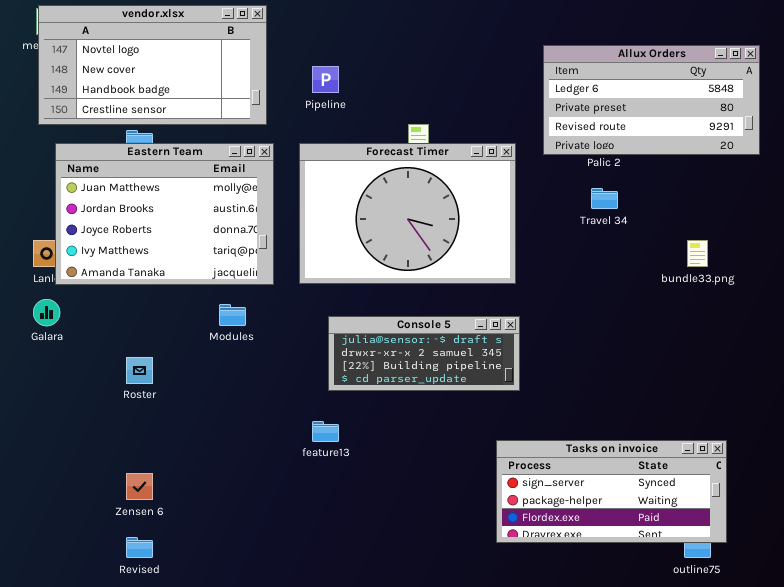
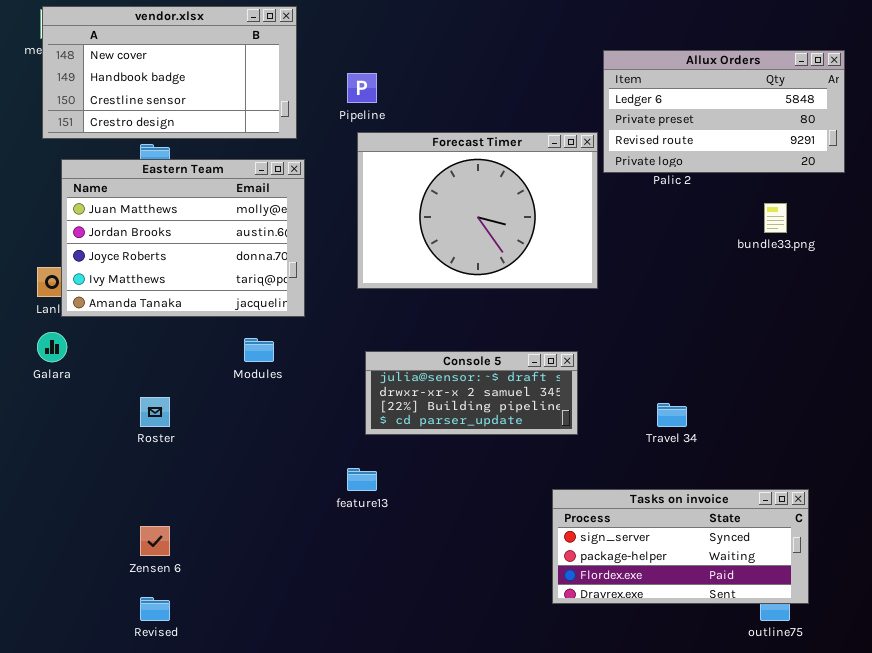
vendor.xlsx: [38,5,267,125] -> [42,6,297,139], scrolled down 1 row
Forecast Timer: [299,143,516,284] -> [357,132,598,289], moved
Travel 34: [591,188,618,209] -> [657,403,687,427], moved
bundle33.png: [687,240,708,267] -> [764,203,787,233], moved

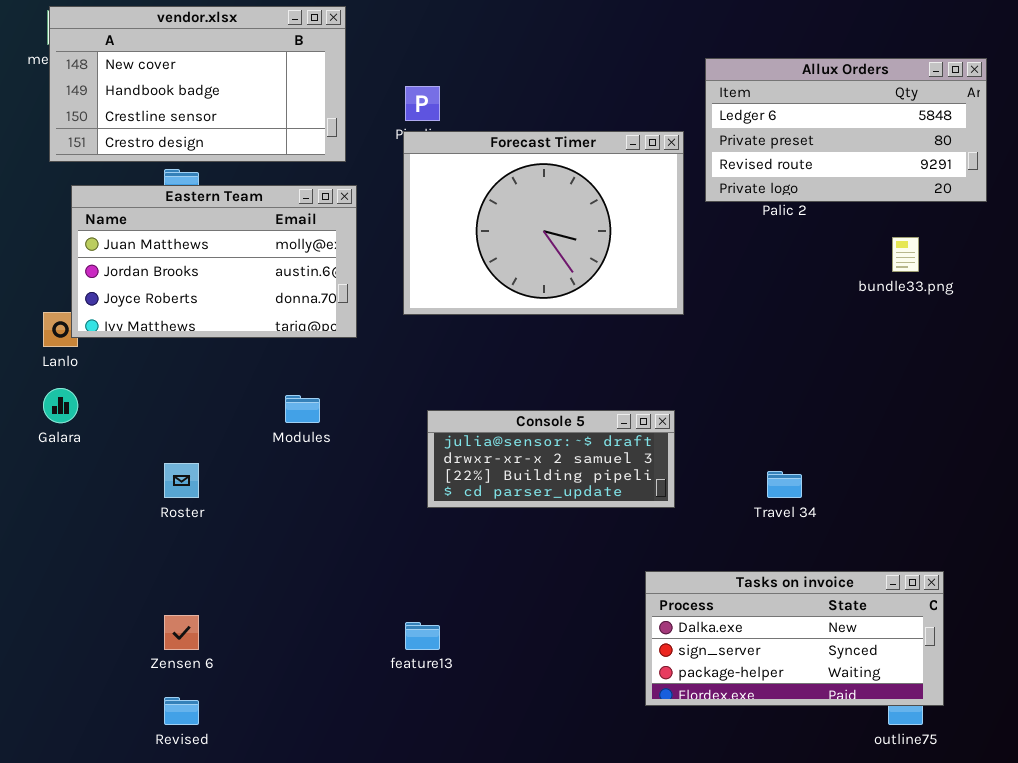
Forecast Timer: [357,132,598,289] -> [403,131,684,315], moved
Eastern Team: [61,159,305,317] -> [71,185,357,338], resized
feature13: [347,468,377,491] -> [405,622,440,650], moved
Tasks on invoice: [552,489,809,604] -> [645,571,944,706], scrolled up 1 row

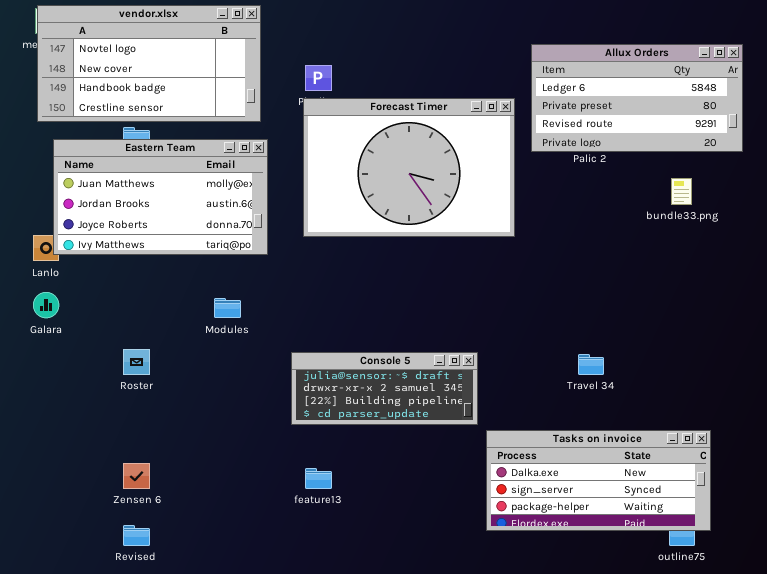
vendor.xlsx: [49,6,346,162] -> [37,5,261,122], scrolled up 1 row
Console 5: [427,410,675,508] -> [291,352,478,425], moved

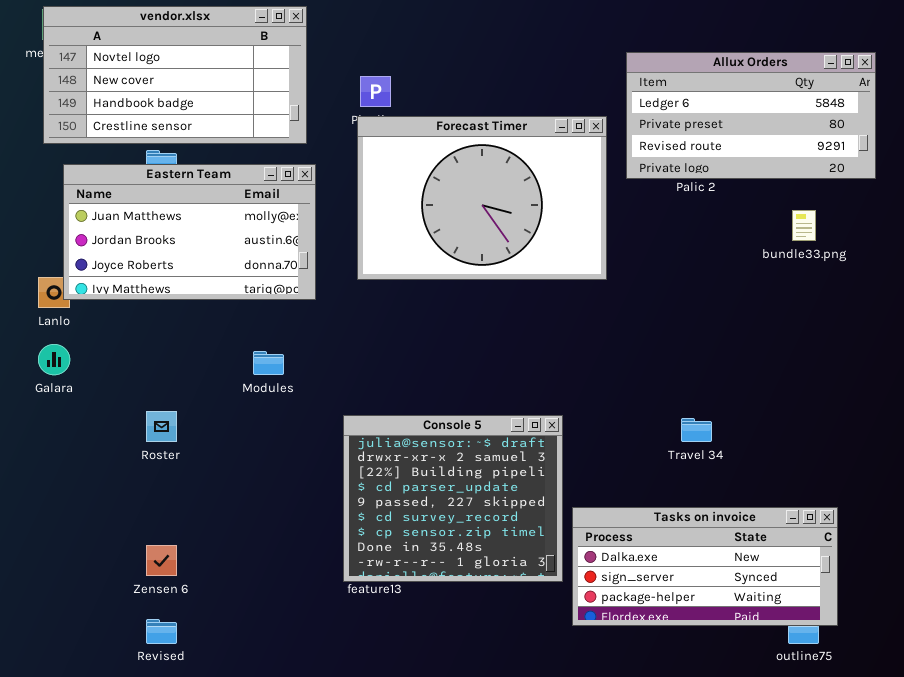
Console 5: [291,352,478,425] -> [343,415,563,582], resized

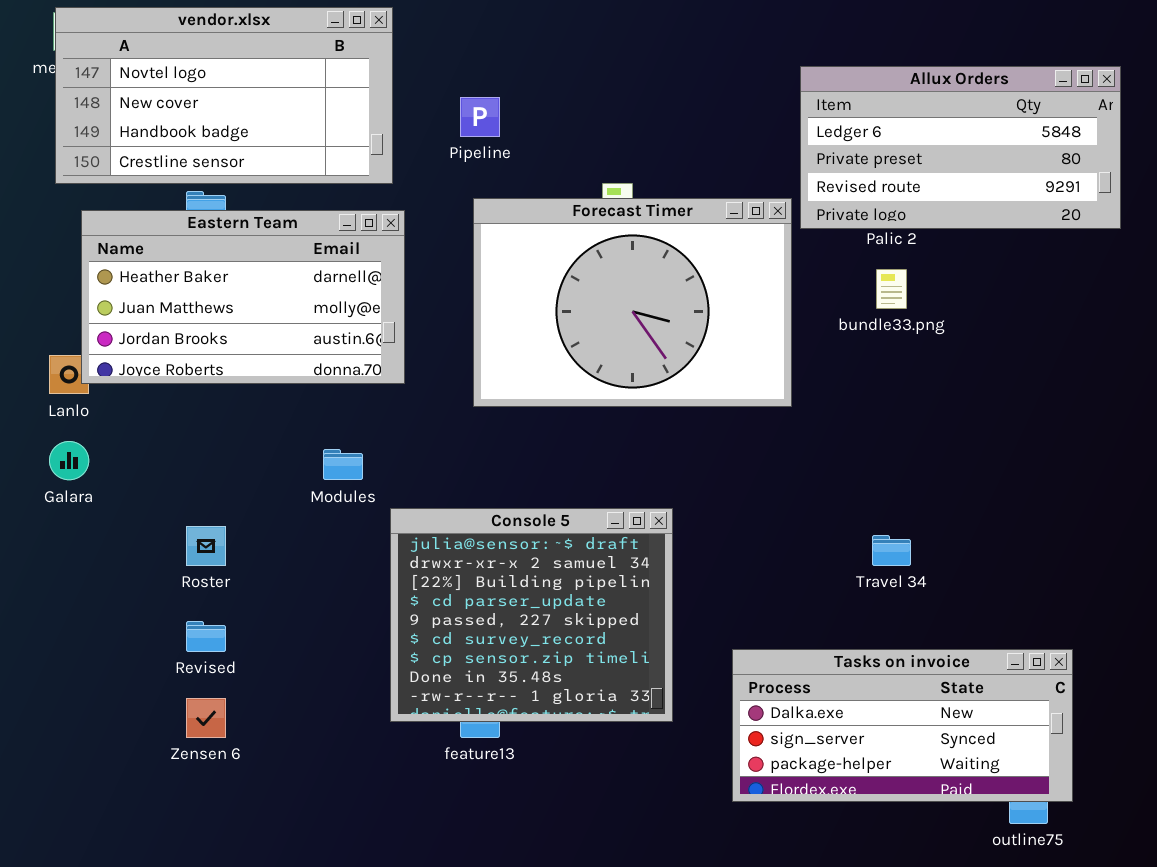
Forecast Timer: [357,116,607,280] -> [473,198,792,407], moved
Eastern Team: [63,164,316,300] -> [81,210,405,384], scrolled up 1 row
bundle33.png: [792,210,816,241] -> [876,269,907,309], moved
Console 5: [343,415,563,582] -> [390,508,673,722], moved
Revised: [146,619,177,644] -> [186,621,226,652], moved

